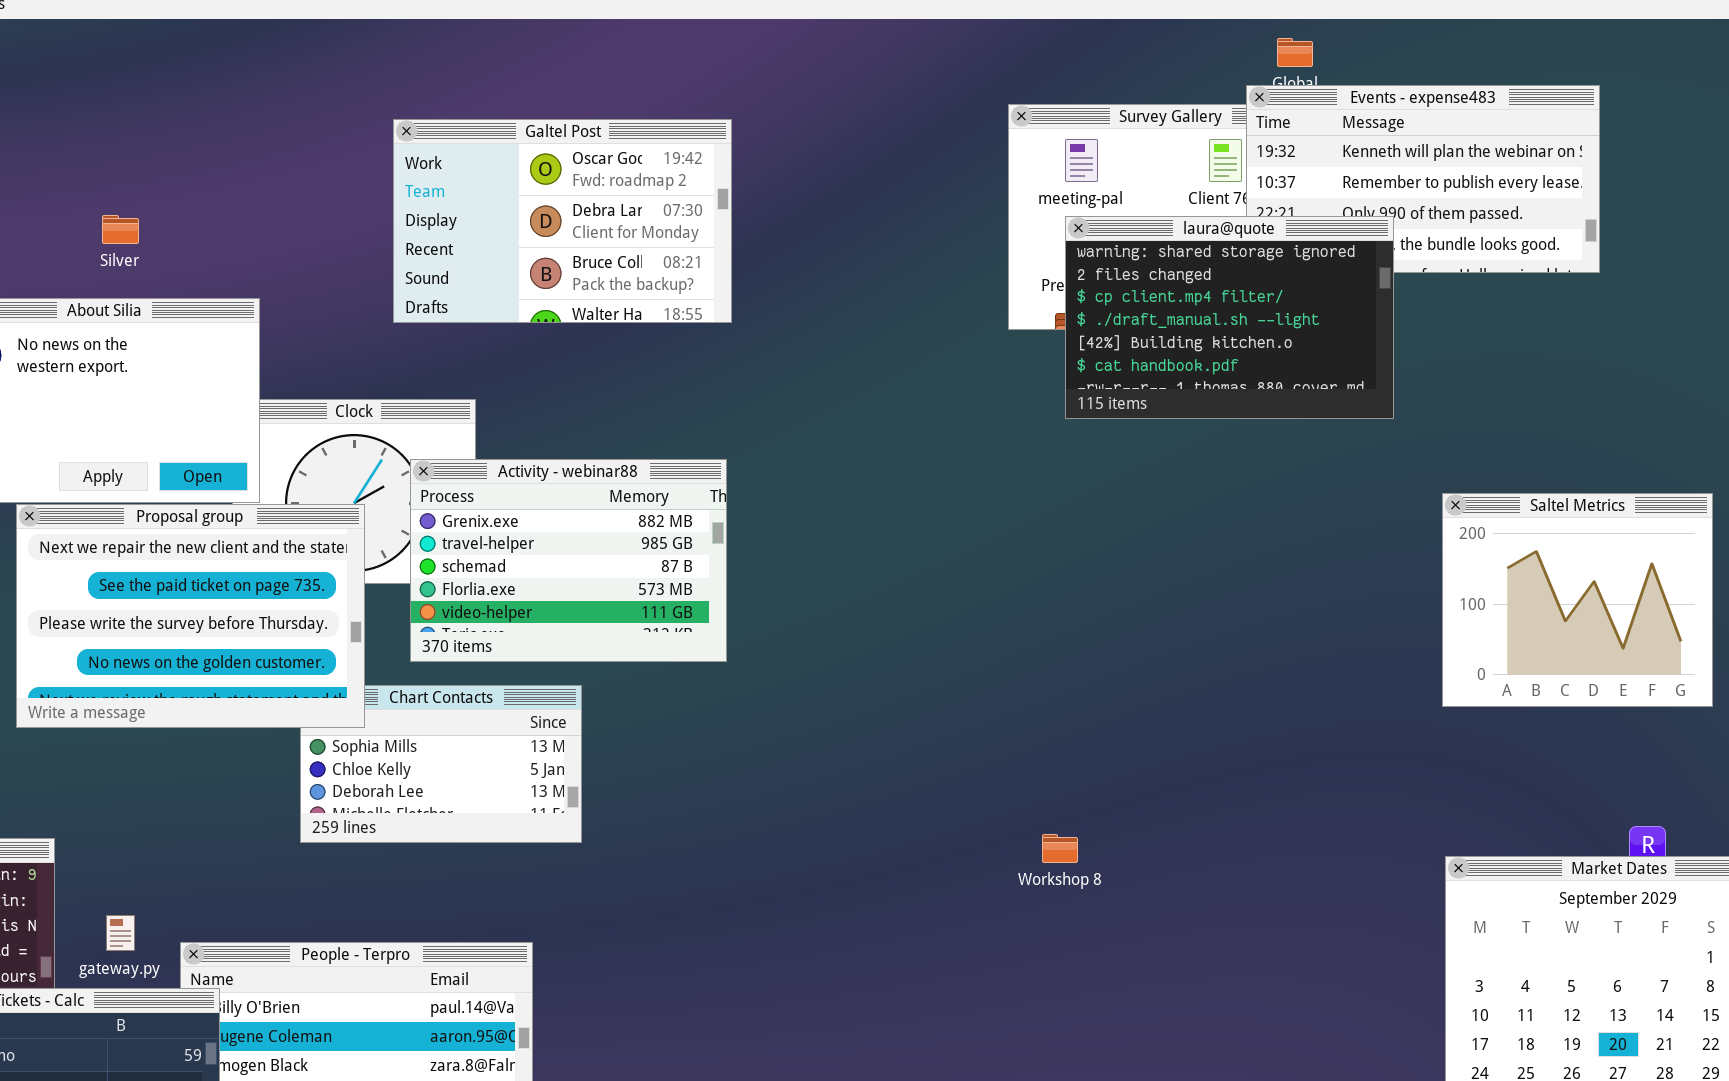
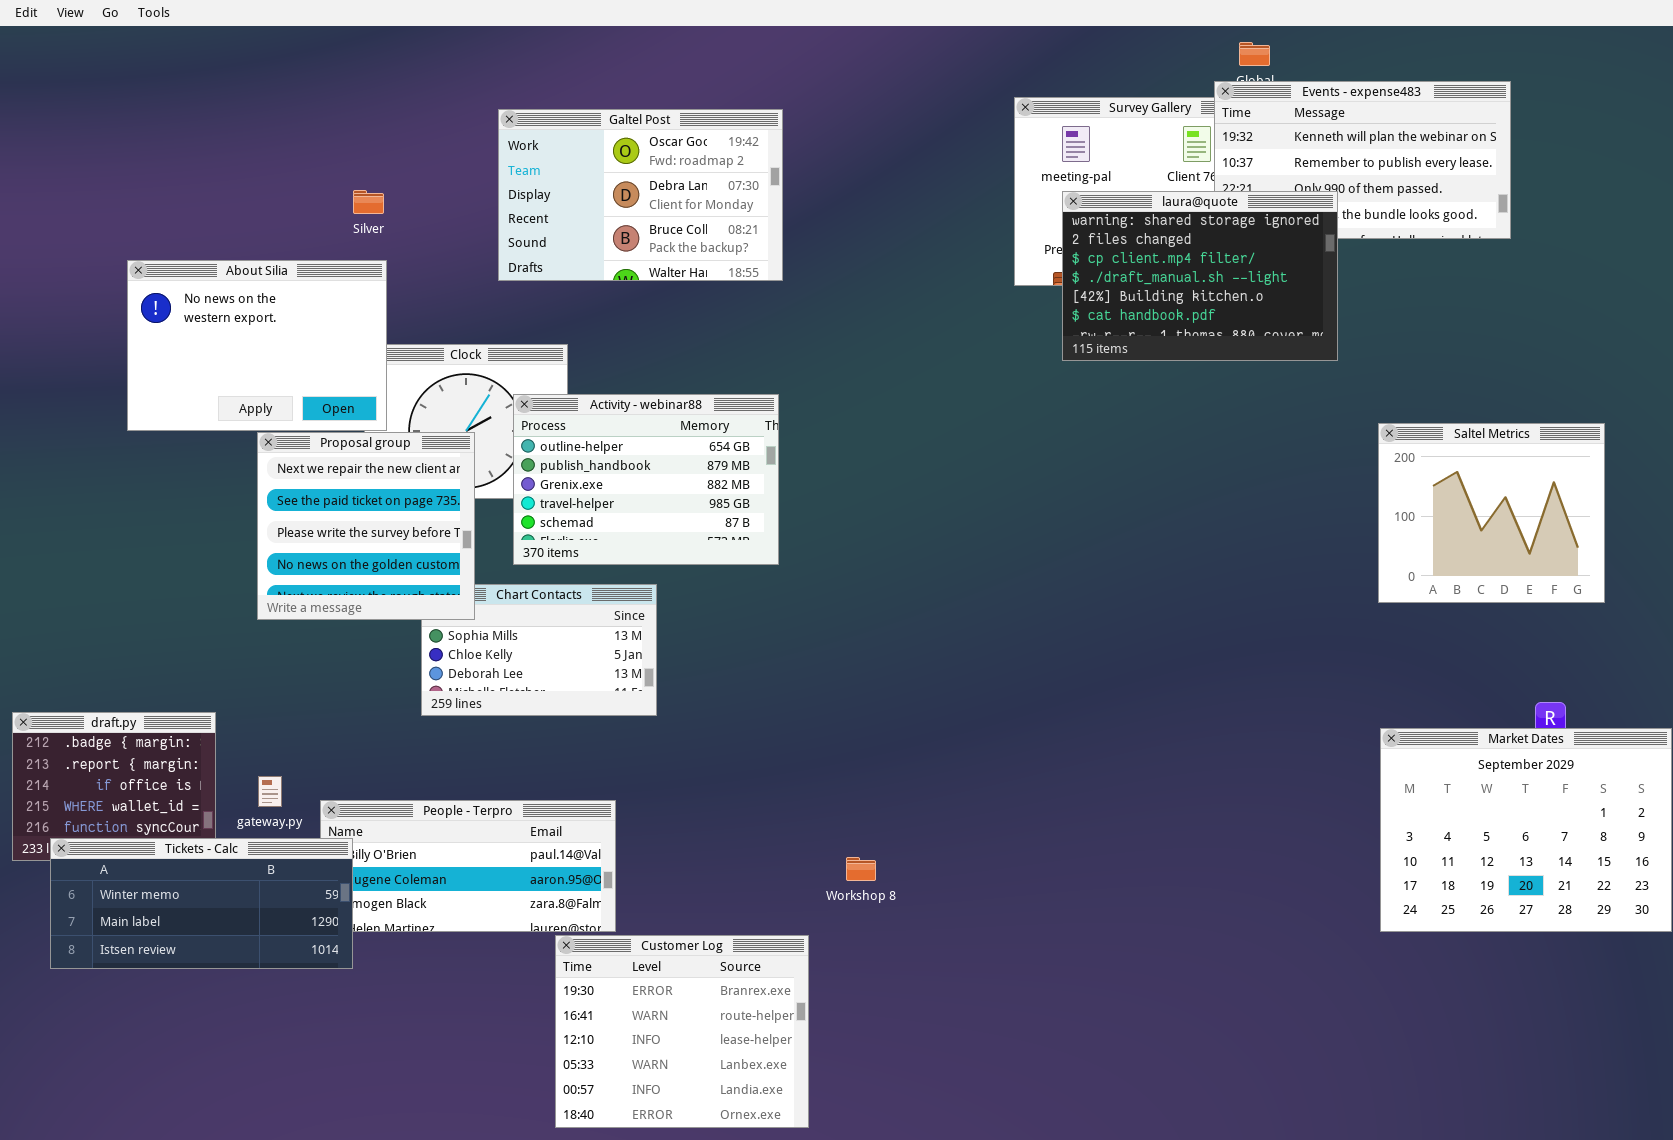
Silver: [102,215,139,244] -> [353,190,384,214], moved
Activity - webinar88: [410,459,727,662] -> [513,394,779,565], scrolled up 2 rows
Proposal group: [16,504,365,728] -> [257,432,475,620], resized
Workshop 8: [1042,834,1078,863] -> [846,857,876,881], moved

